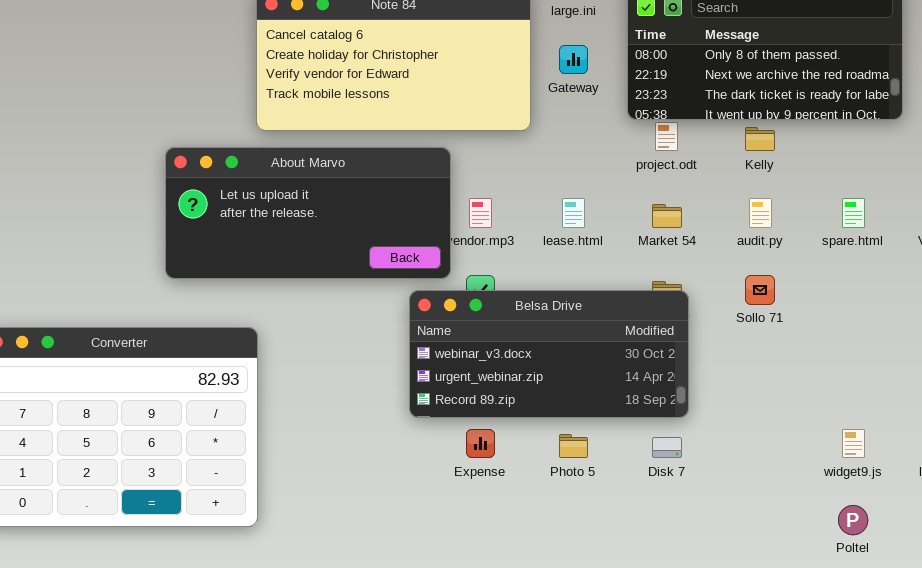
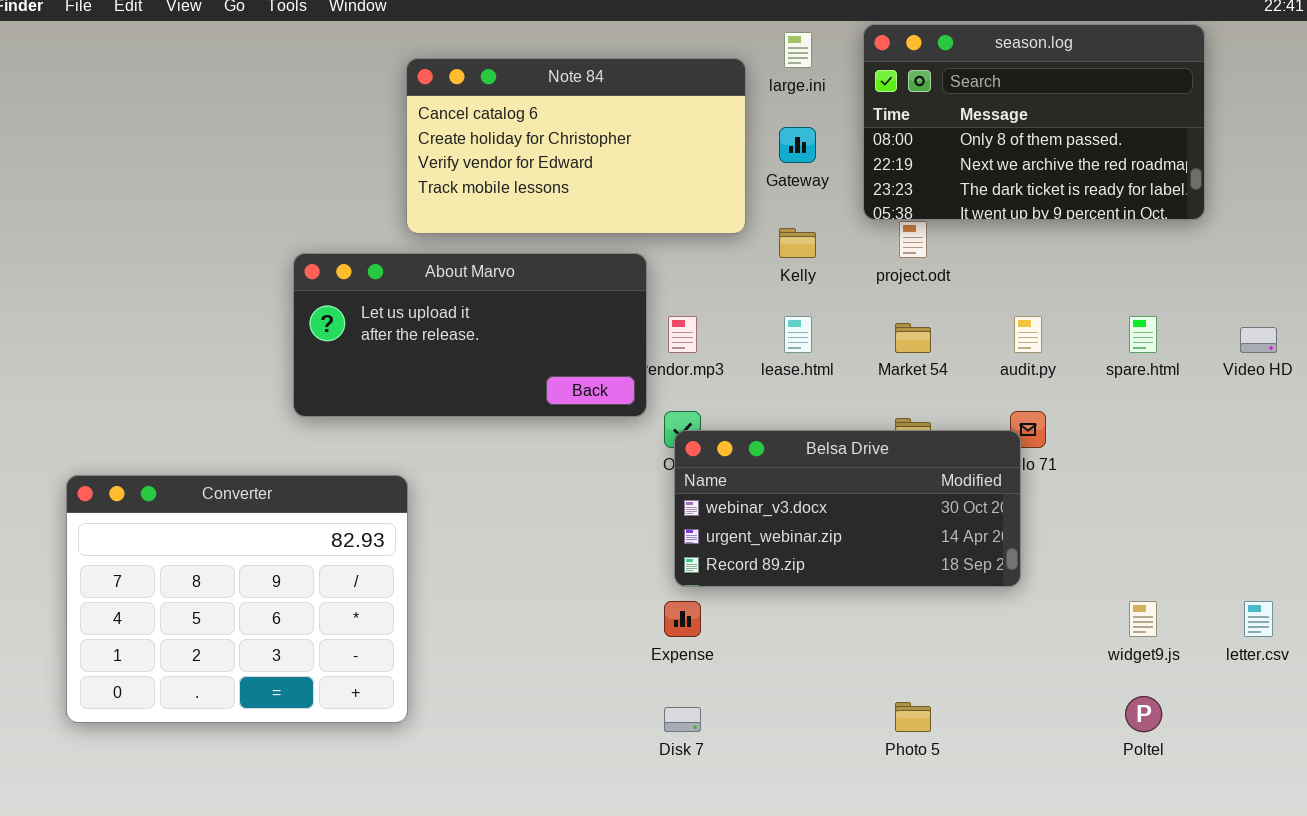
Kelly: [745,127,775,151] -> [779,228,816,258], moved
Belsa Drive: [409,290,689,418] -> [674,430,1021,587], moved
Photo 5: [559,434,588,458] -> [895,702,931,732], moved
Disk 7: [652,437,682,458] -> [664,707,701,732], moved

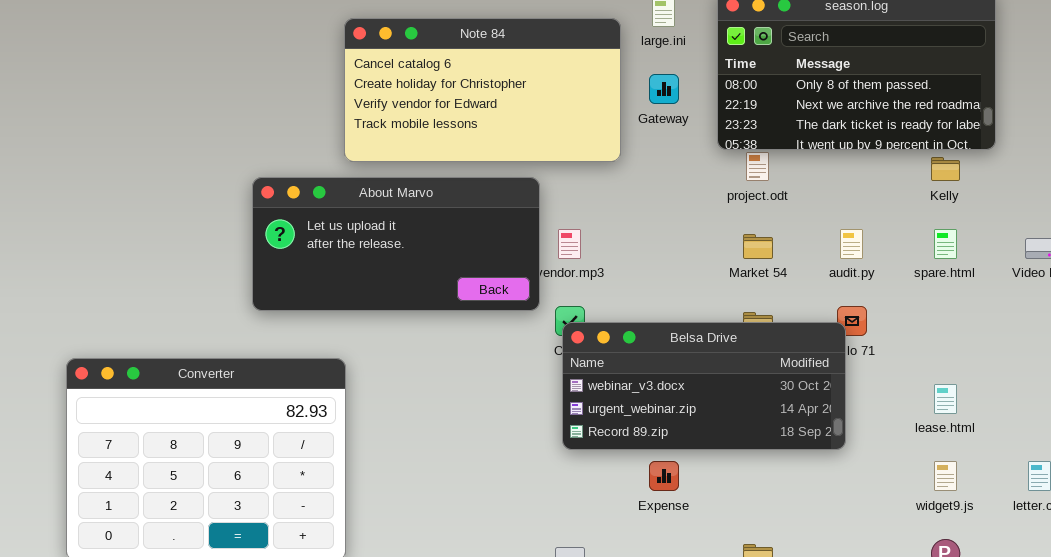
Kelly: [779,228,816,258] -> [931,157,960,181], moved
lease.html: [784,316,812,353] -> [934,384,957,414], moved
Expense: [664,601,701,637] -> [649,461,679,491], moved

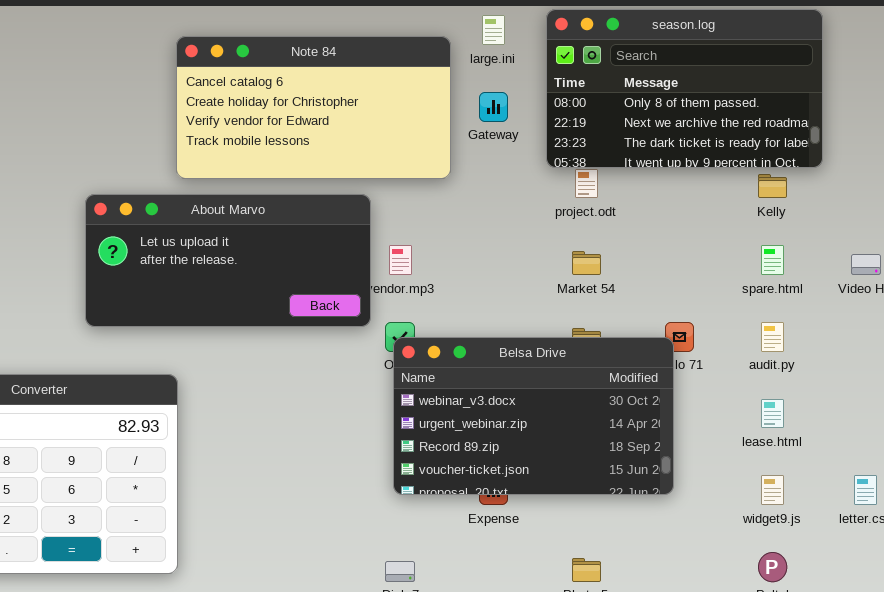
audit.py: [840,229,863,259] -> [761,322,784,352], moved
Belsa Drive: [562,322,846,450] -> [393,337,674,495], resized

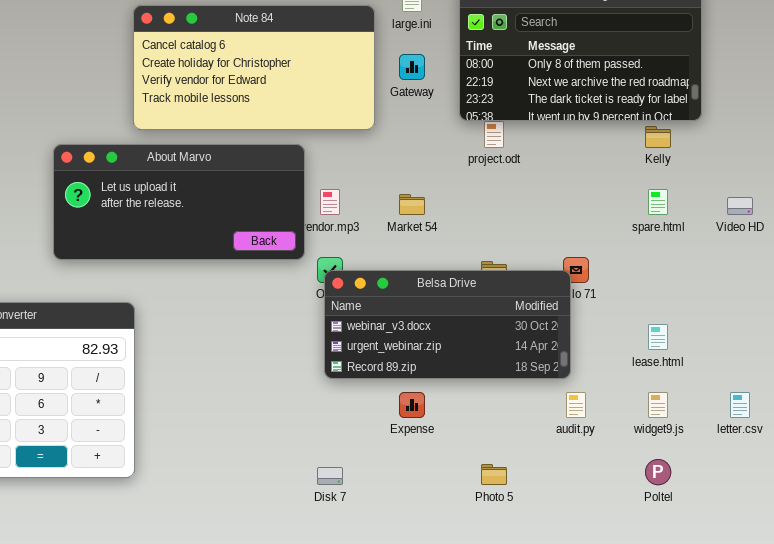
Market 54: [572,251,601,275] -> [399,194,425,215], moved
audit.py: [761,322,784,352] -> [566,392,586,418], moved
Belsa Drive: [393,337,674,495] -> [324,270,571,379], resized

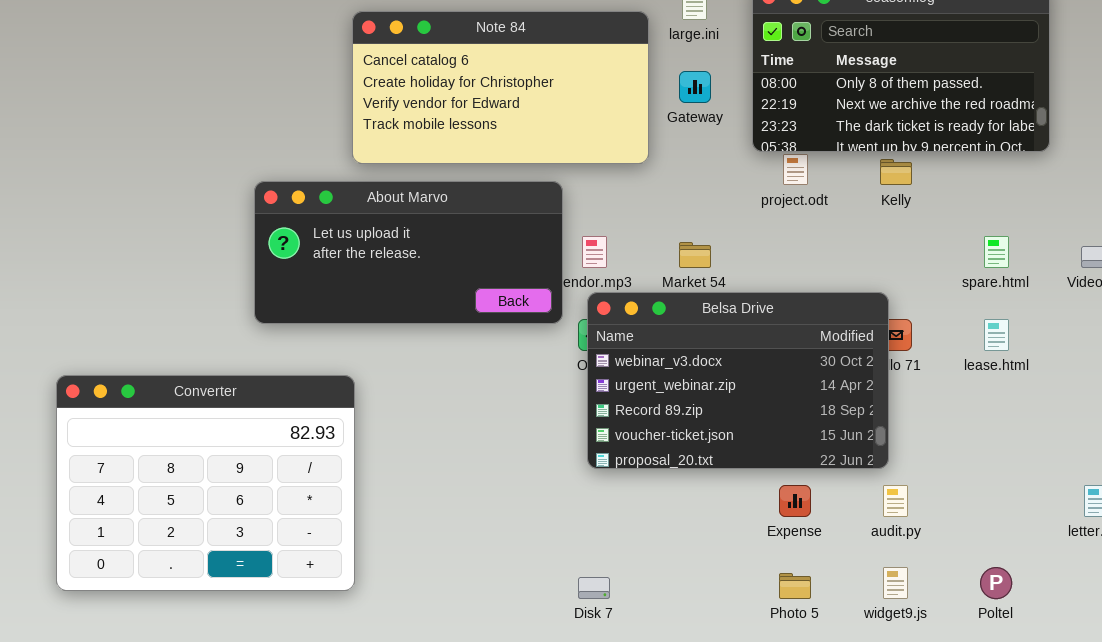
Kelly: [645,126,671,148] -> [880,159,912,185], moved
Belsa Drive: [324,270,571,379] -> [587,292,889,469], resized
lease.html: [648,324,668,350] -> [984,319,1009,351], moved
Expense: [399,392,425,418] -> [779,485,811,517], moved
widget9.js: [648,392,668,418] -> [883,567,908,599], moved

